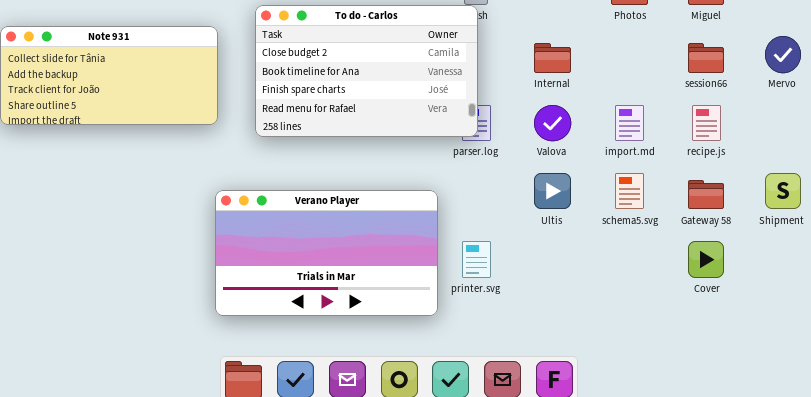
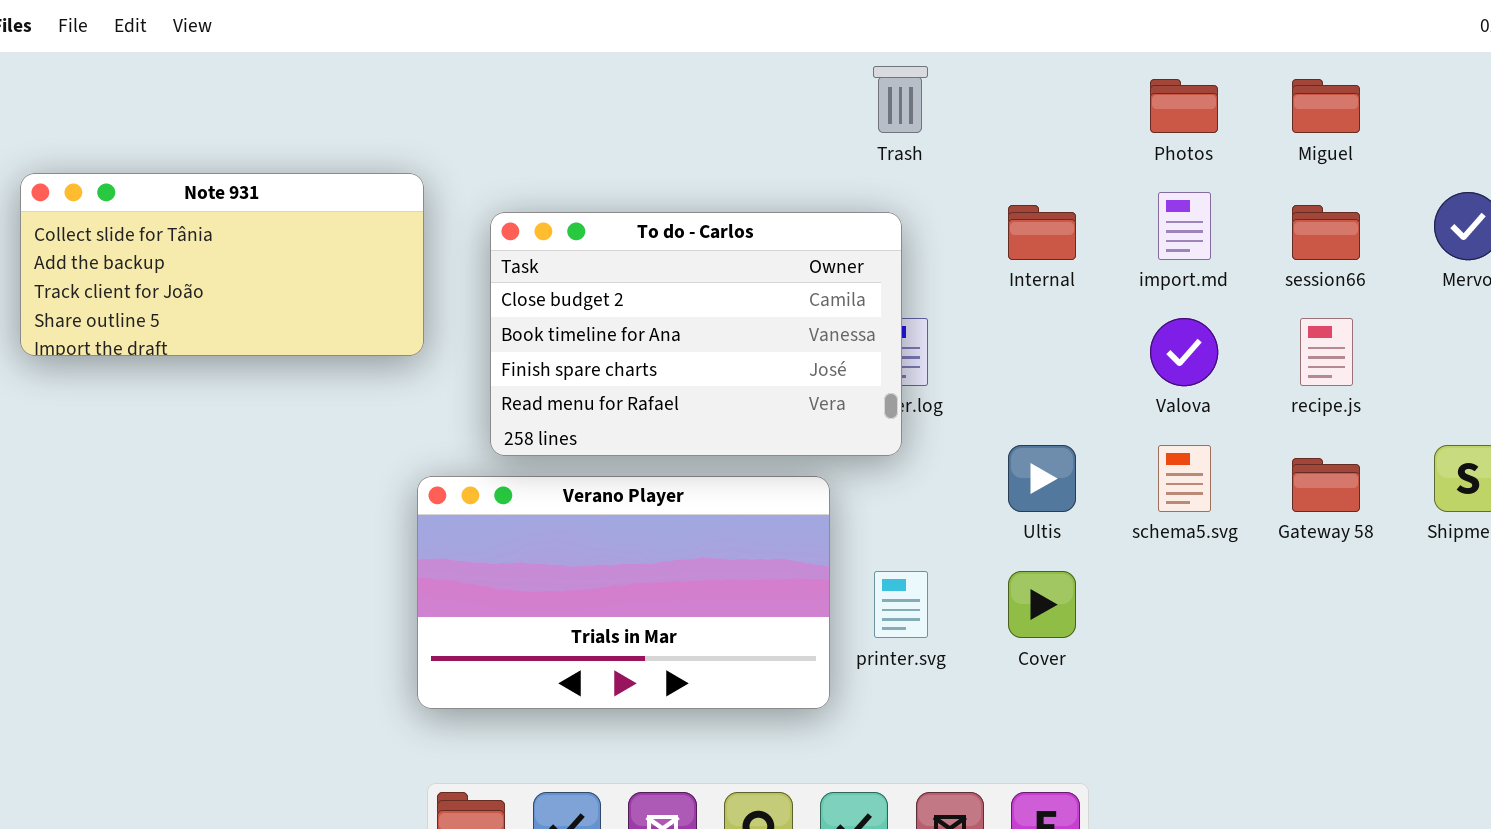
To do - Carlos: [255,5,478,137] -> [490,212,902,456], moved
Valova: [534,105,571,141] -> [1150,318,1218,386], moved
import.md: [615,105,644,141] -> [1158,192,1211,260], moved
Cover: [688,241,724,278] -> [1008,571,1076,638], moved

